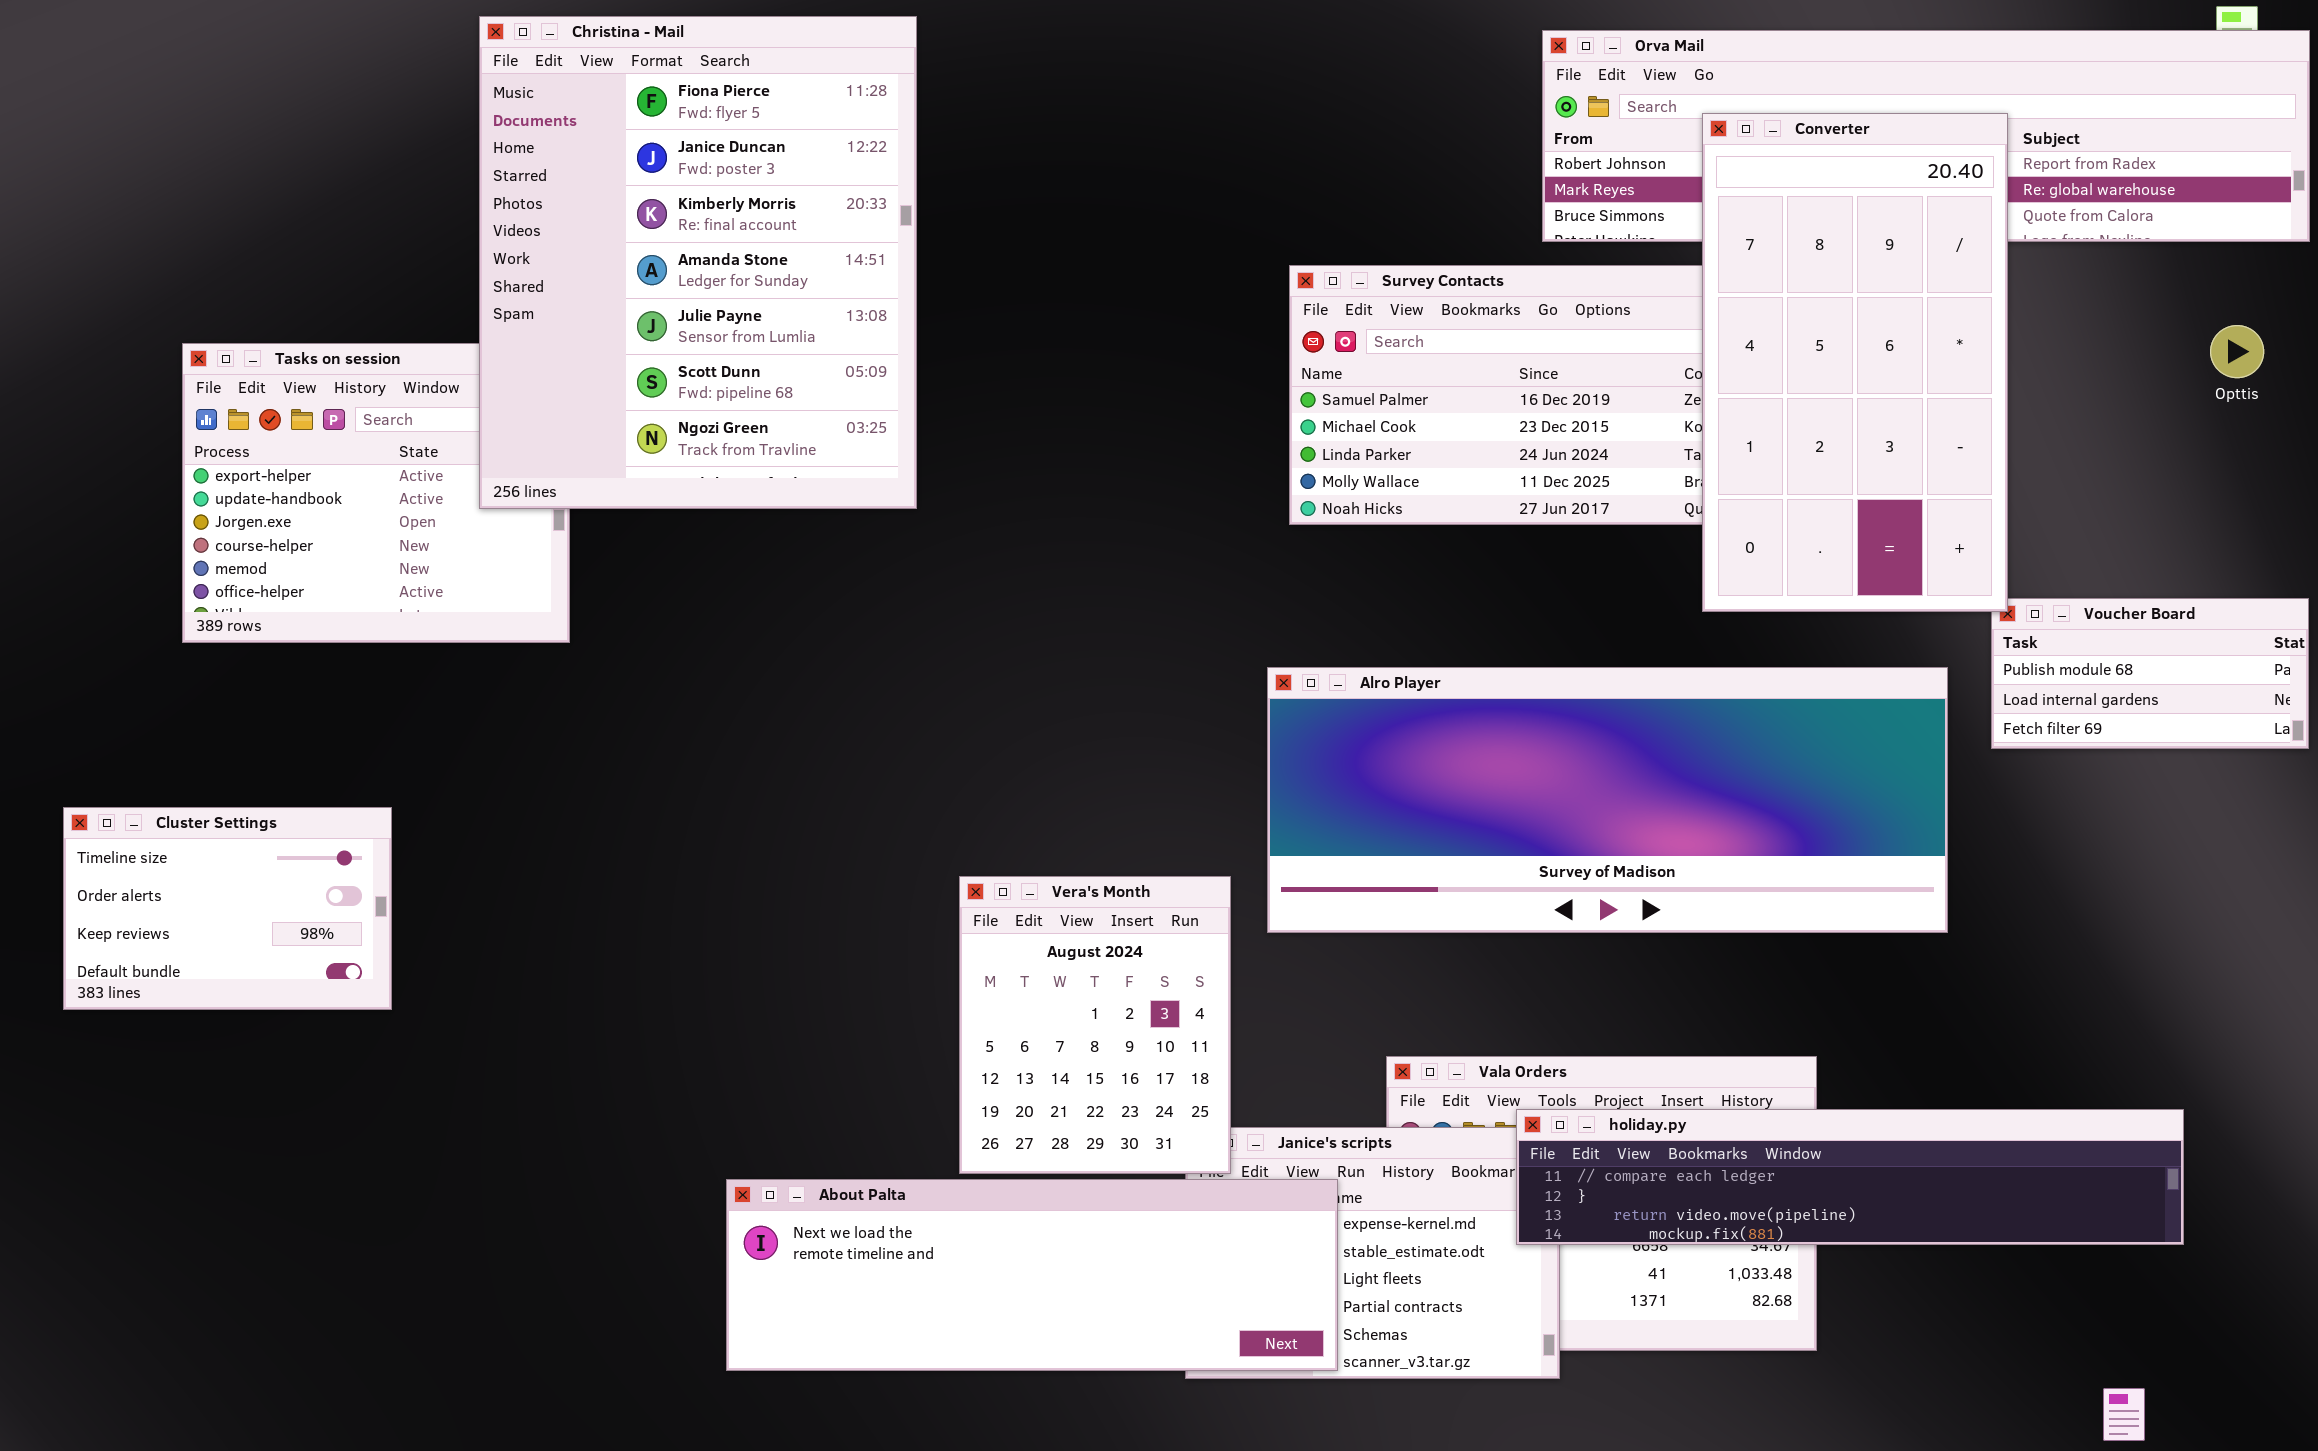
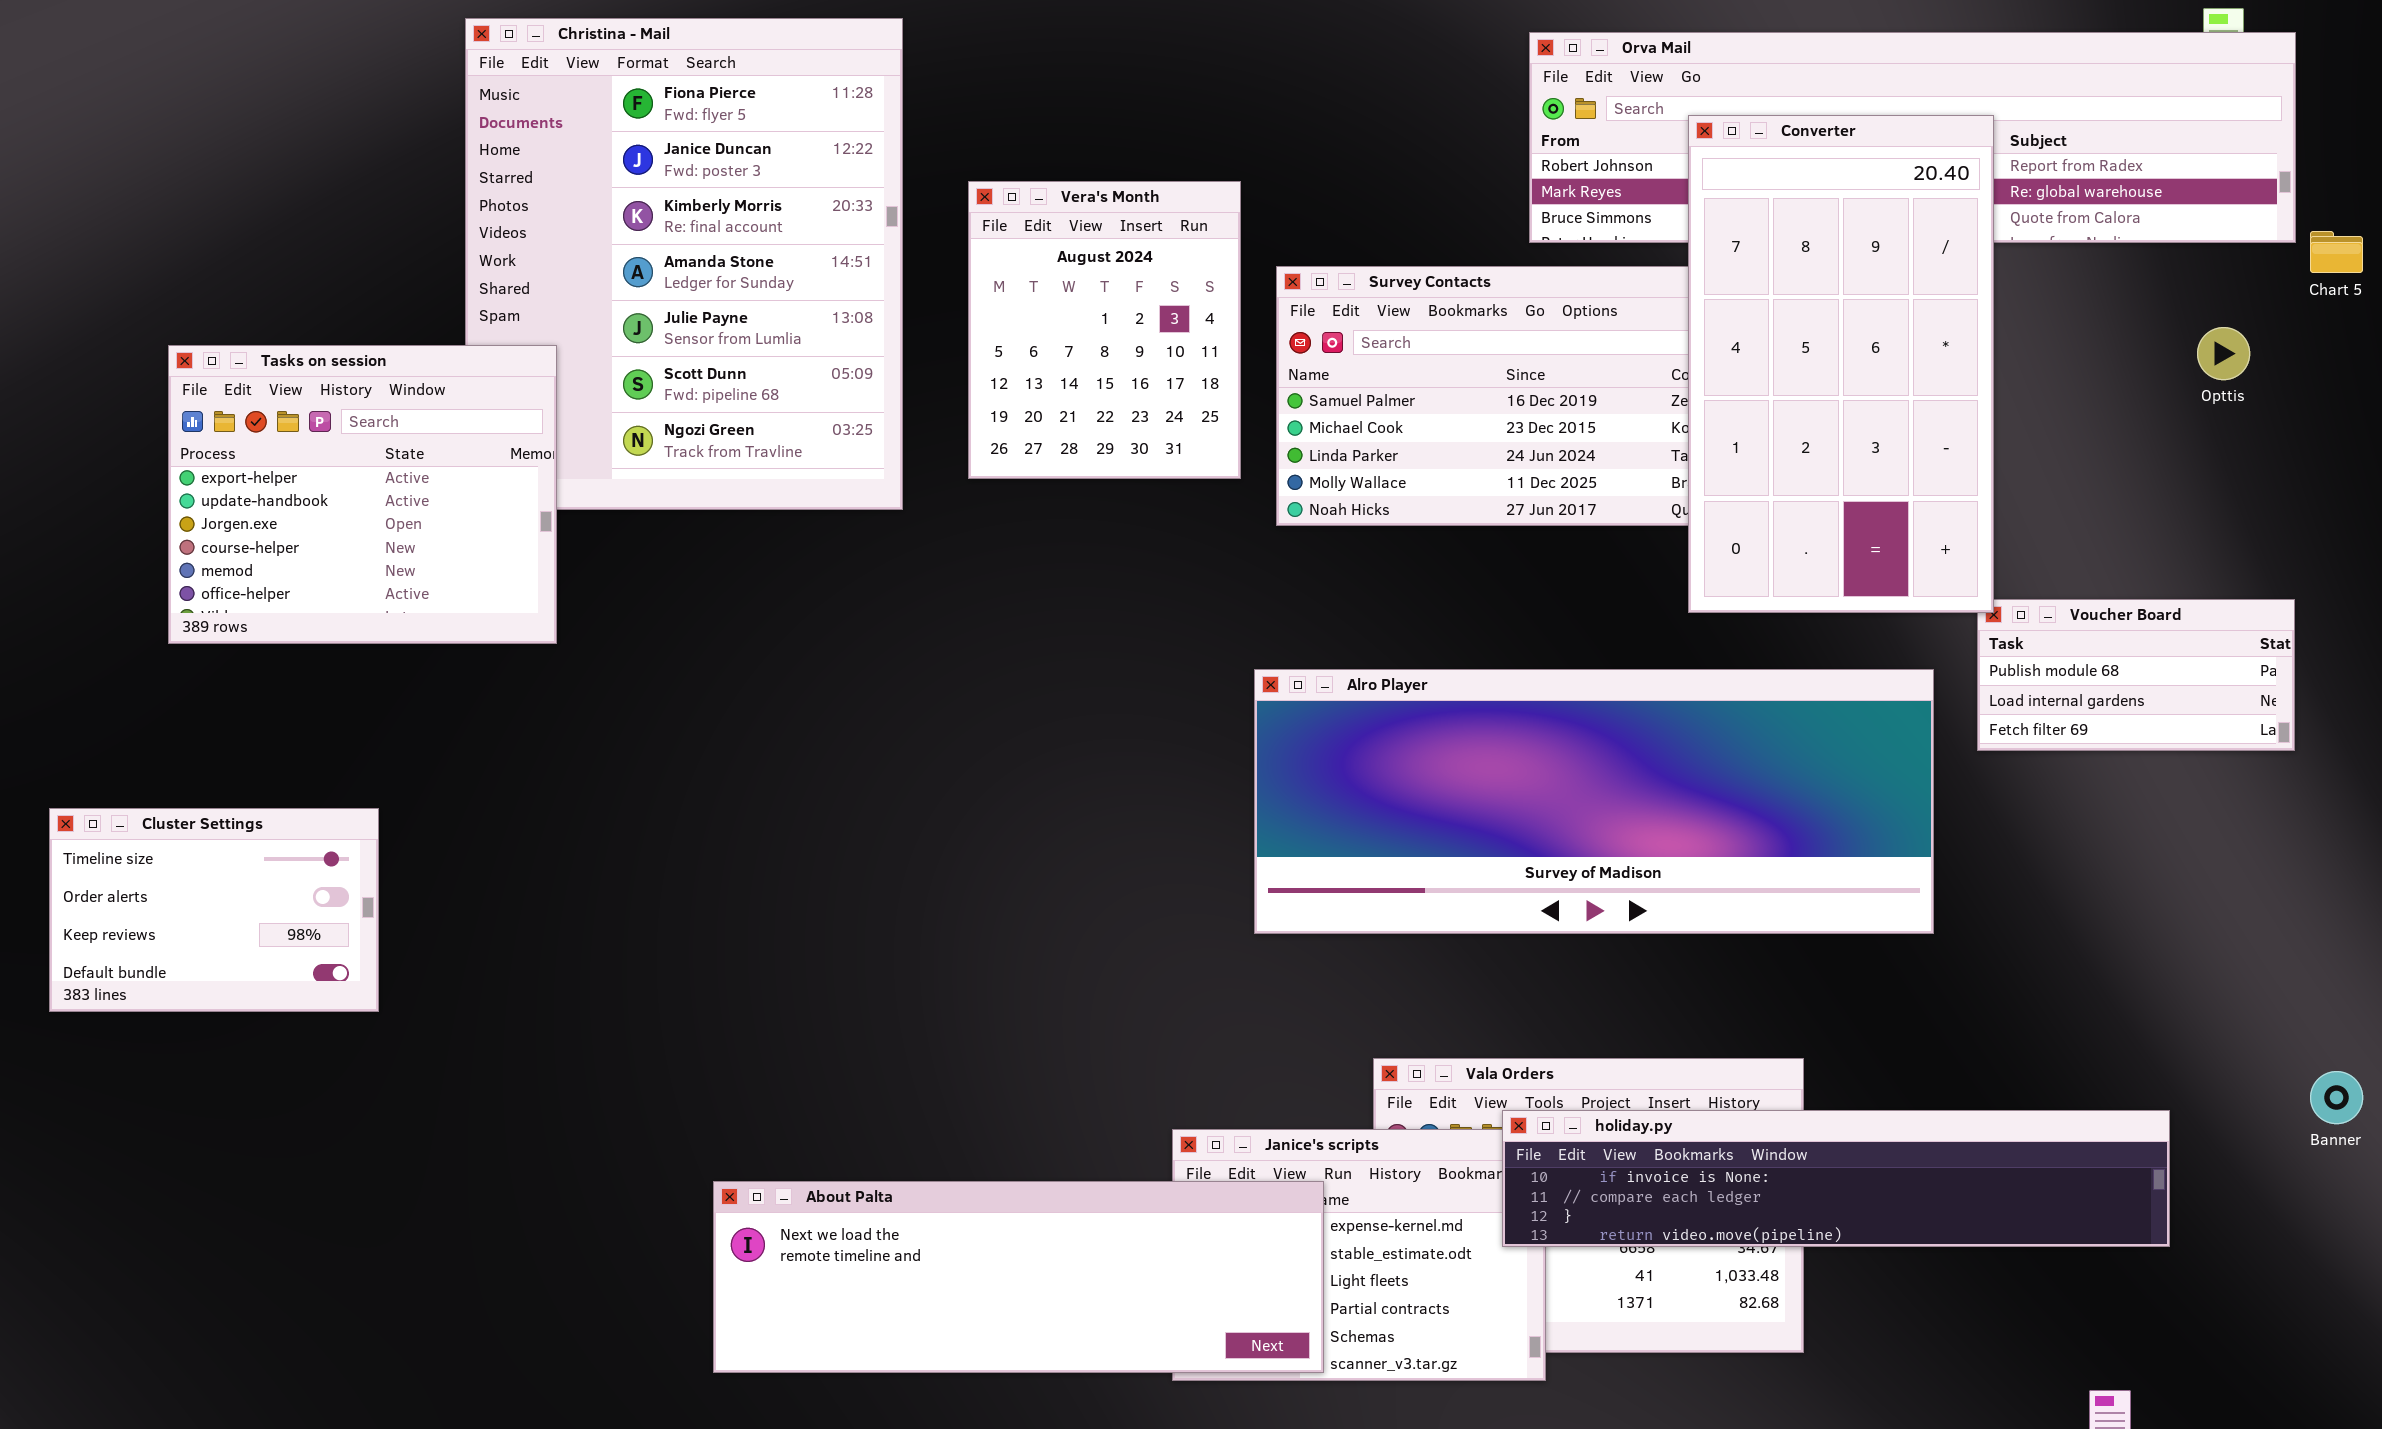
Tasks on session: [182,343,570,643] -> [168,345,557,644], raised
Vera's Month: [959,876,1231,1174] -> [968,181,1241,479], moved
holiday.py: [1516,1109,2184,1245] -> [1502,1110,2170,1247], scrolled up 1 row

